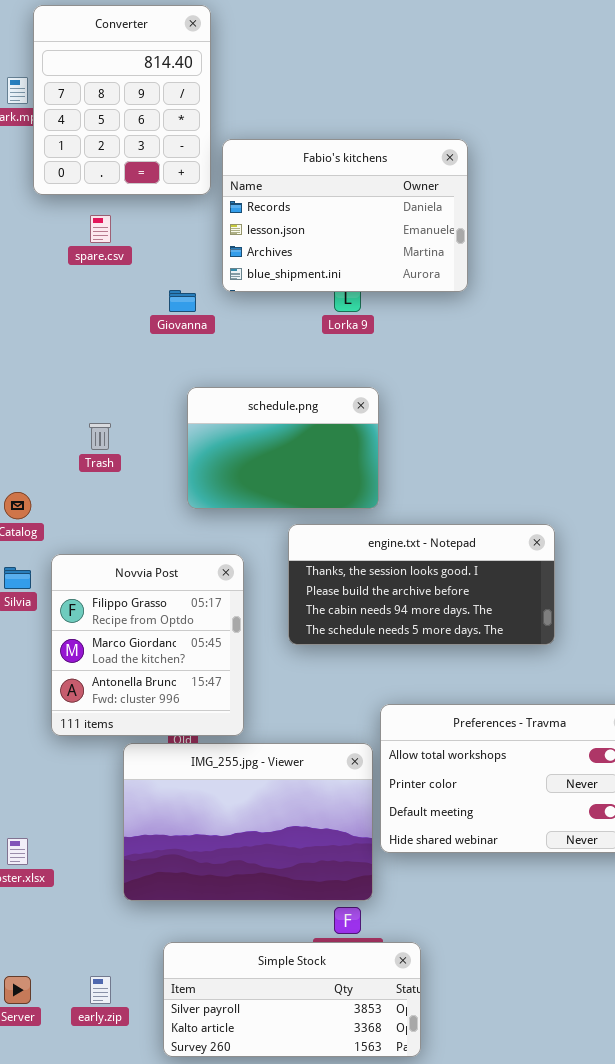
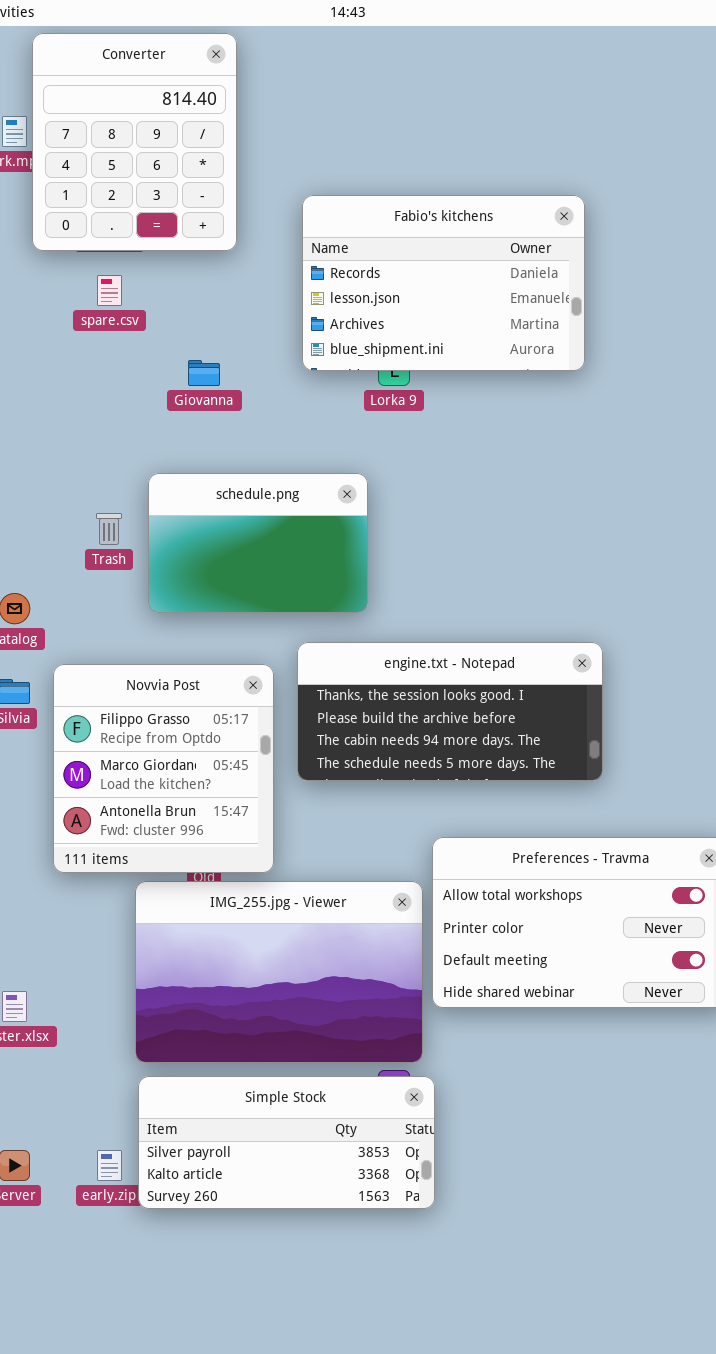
Fabio's kitchens: [222,139,468,292] -> [302,195,585,371], moved
schedule.png: [187,387,379,509] -> [148,473,368,613], moved
engine.txt - Notepad: [288,524,555,645] -> [297,642,603,781], moved
Simple Stock: [163,942,421,1057] -> [138,1076,435,1209], moved

